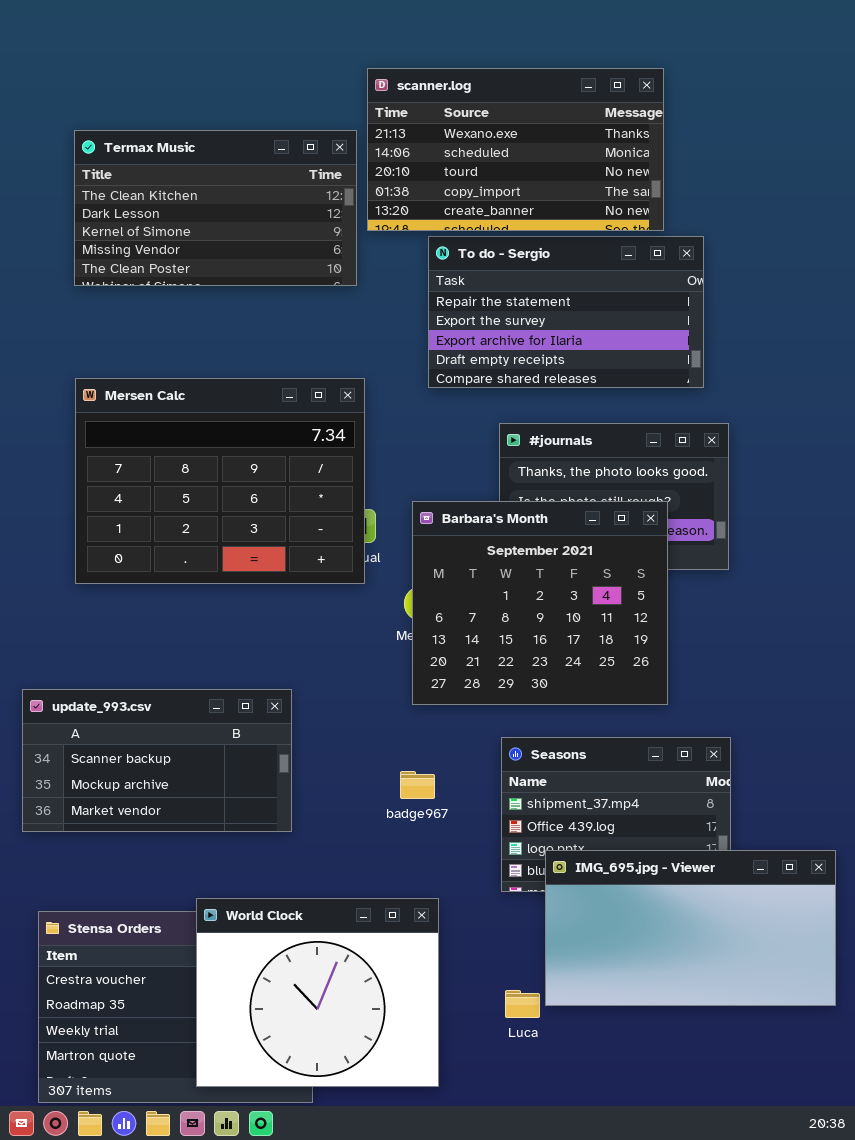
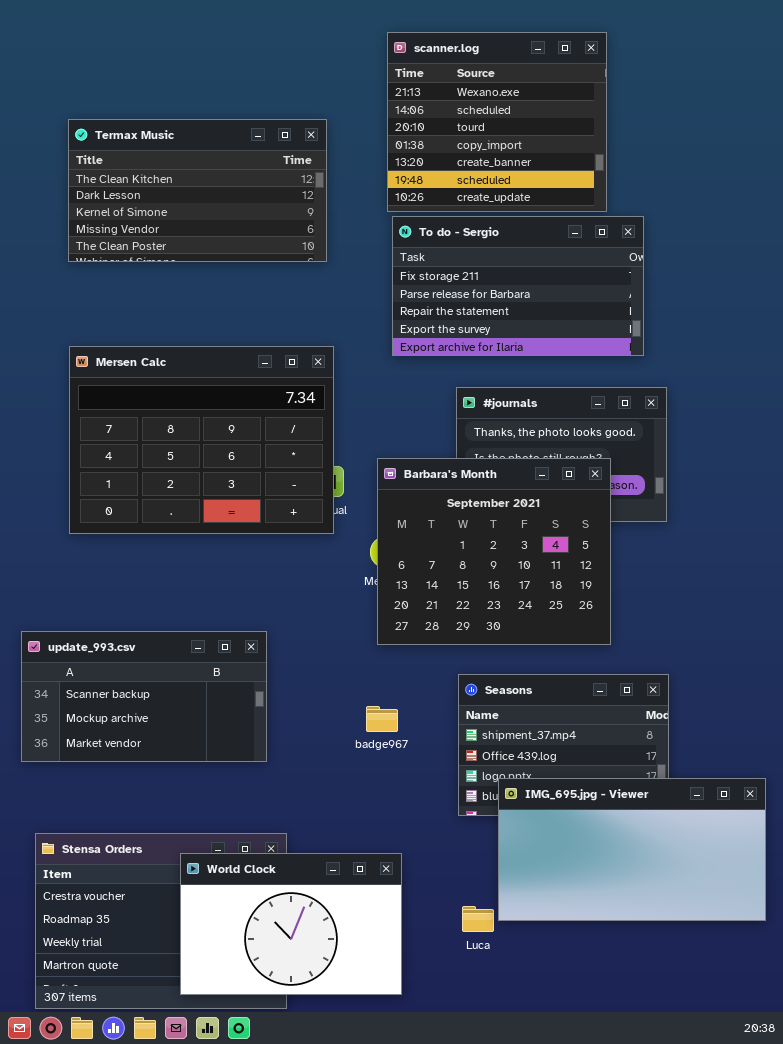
scanner.log: [367,68,664,231] -> [387,32,607,212], resized
To do - Sergio: [428,236,704,388] -> [392,216,644,356], scrolled up 2 rows
World Clock: [196,898,439,1087] -> [180,853,402,995], resized

